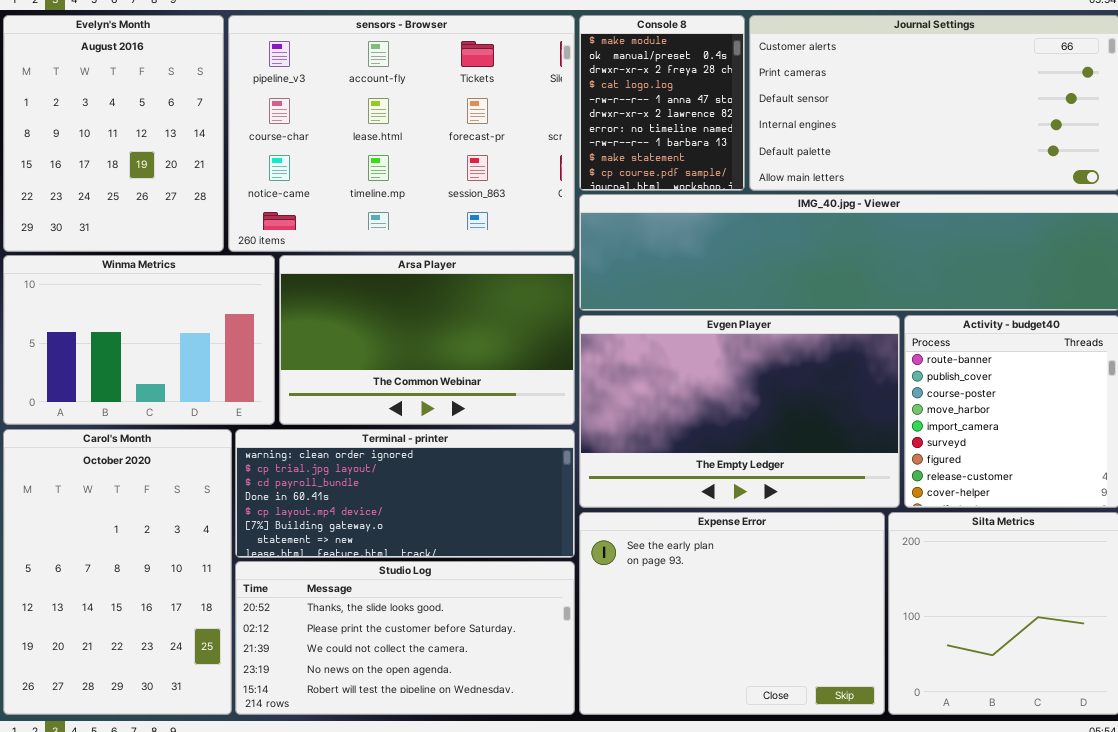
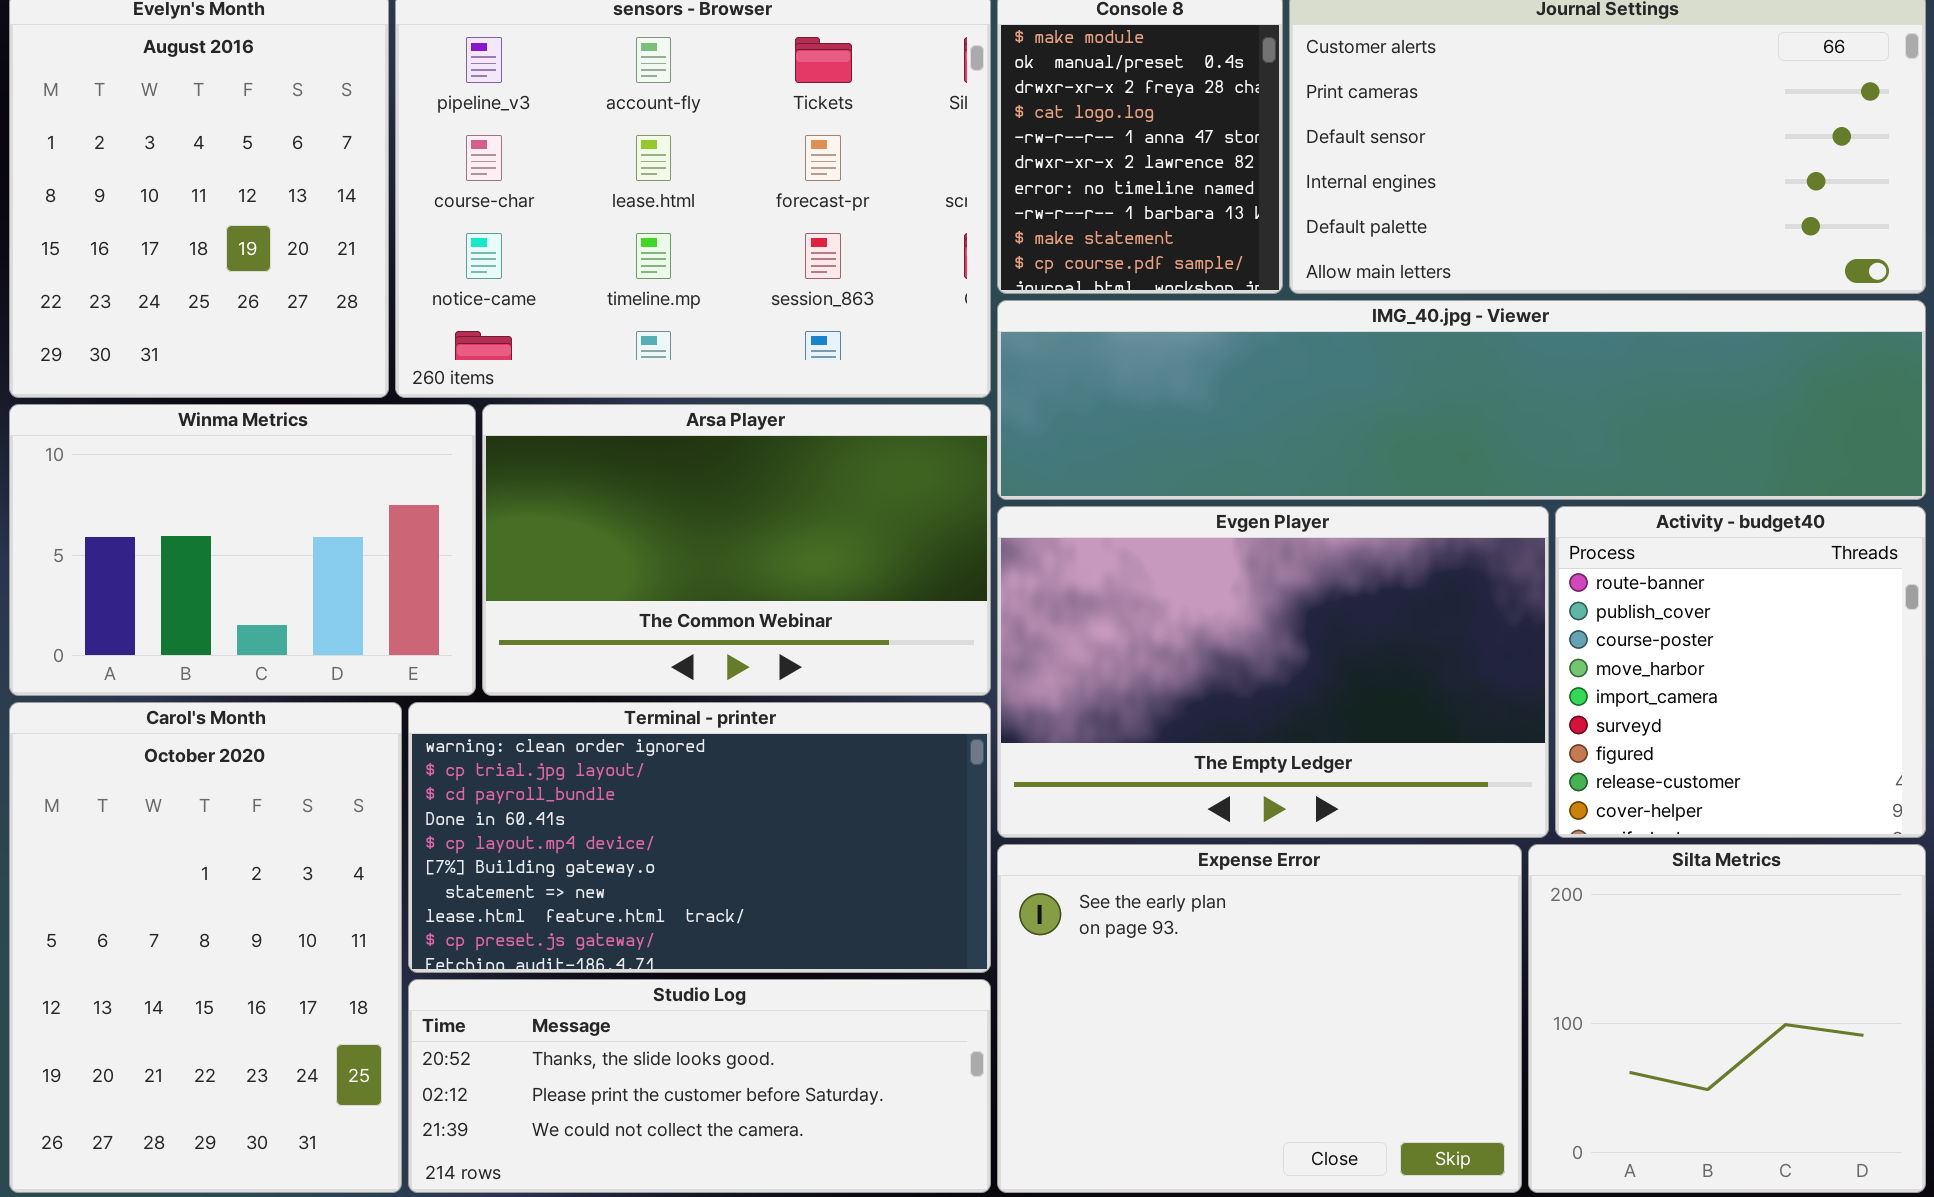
Terminal - printer: [235,429,575,558] -> [408,702,991,973], resized
Studio Log: [235,561,575,715] -> [408,979,991,1193], resized

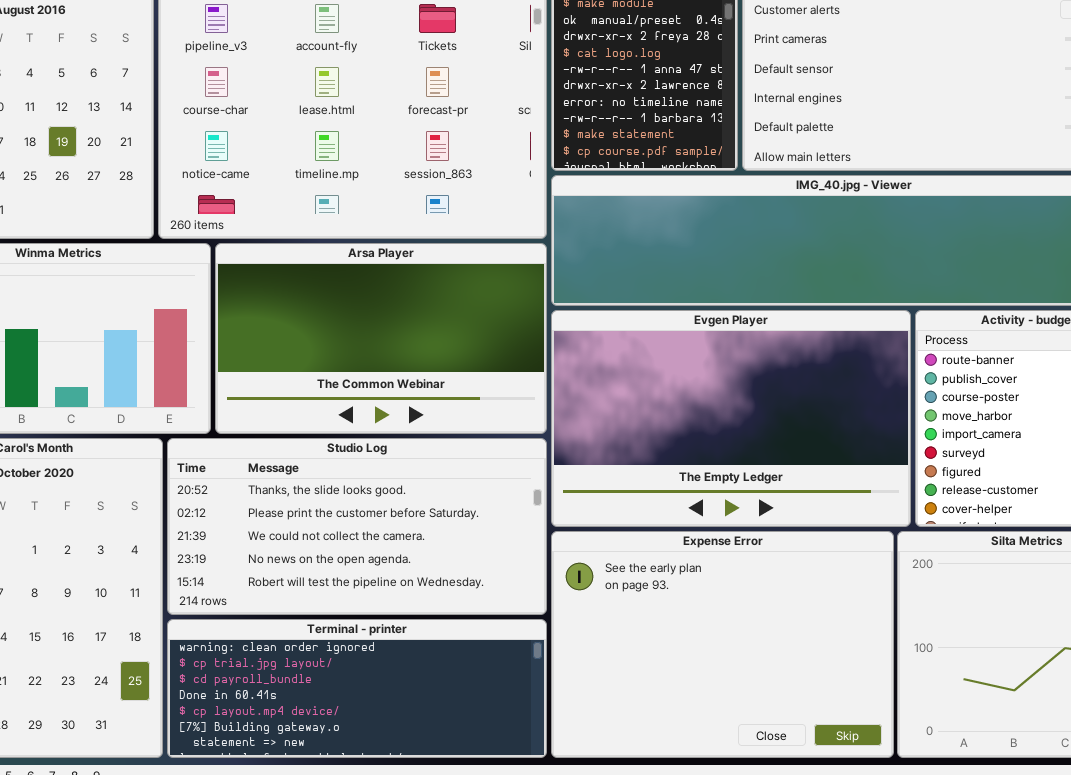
Terminal - printer: [408,702,991,973] -> [167,619,547,758], moved, resized
Studio Log: [408,979,991,1193] -> [167,438,547,615], moved, resized

